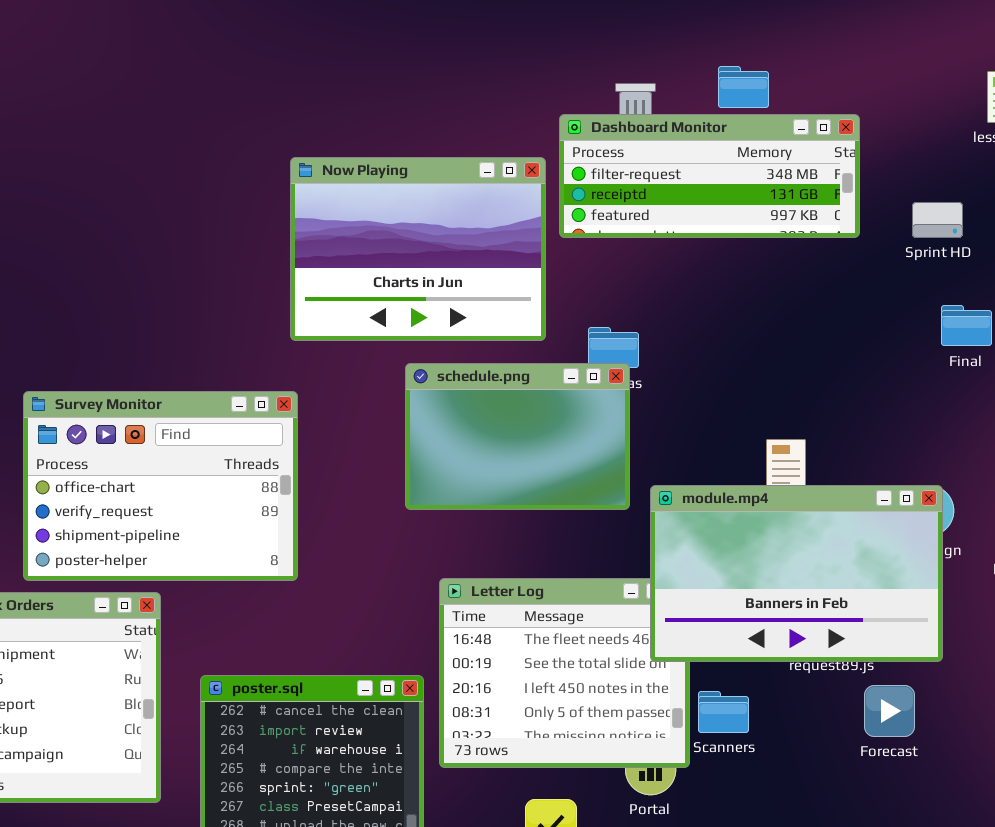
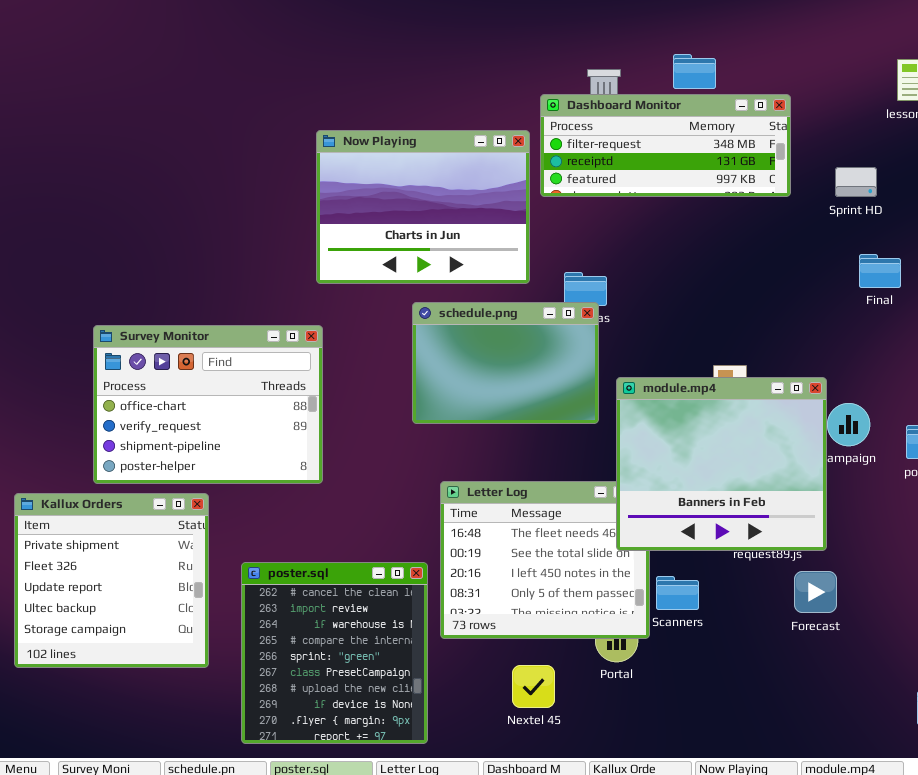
module.mp4: [650,485,943,662] -> [616,377,827,551], resized

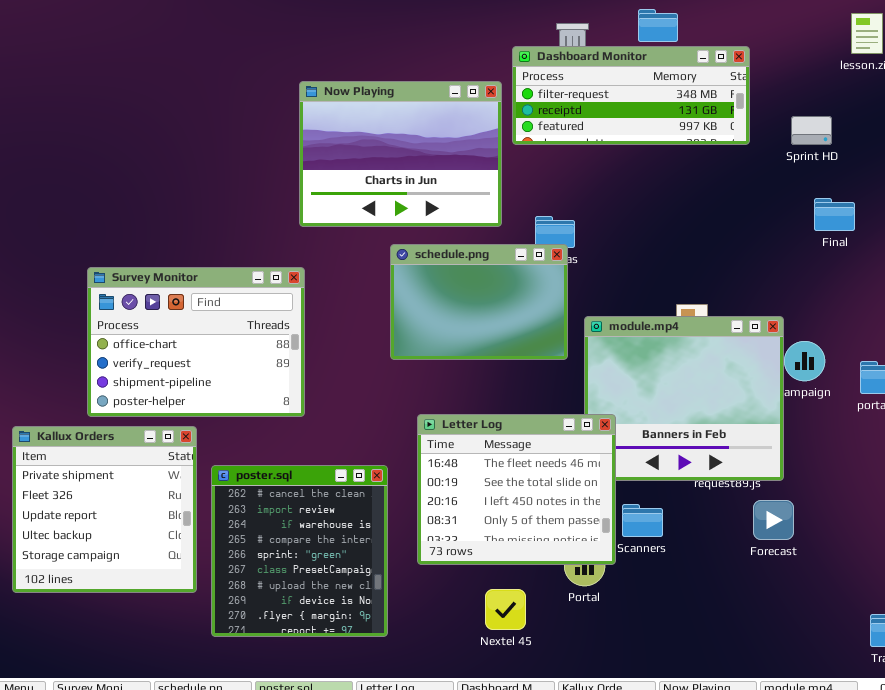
Letter Log: [440,481,650,639] -> [417,414,616,565], raised
poster.sql: [241,562,428,744] -> [211,465,388,637], moved

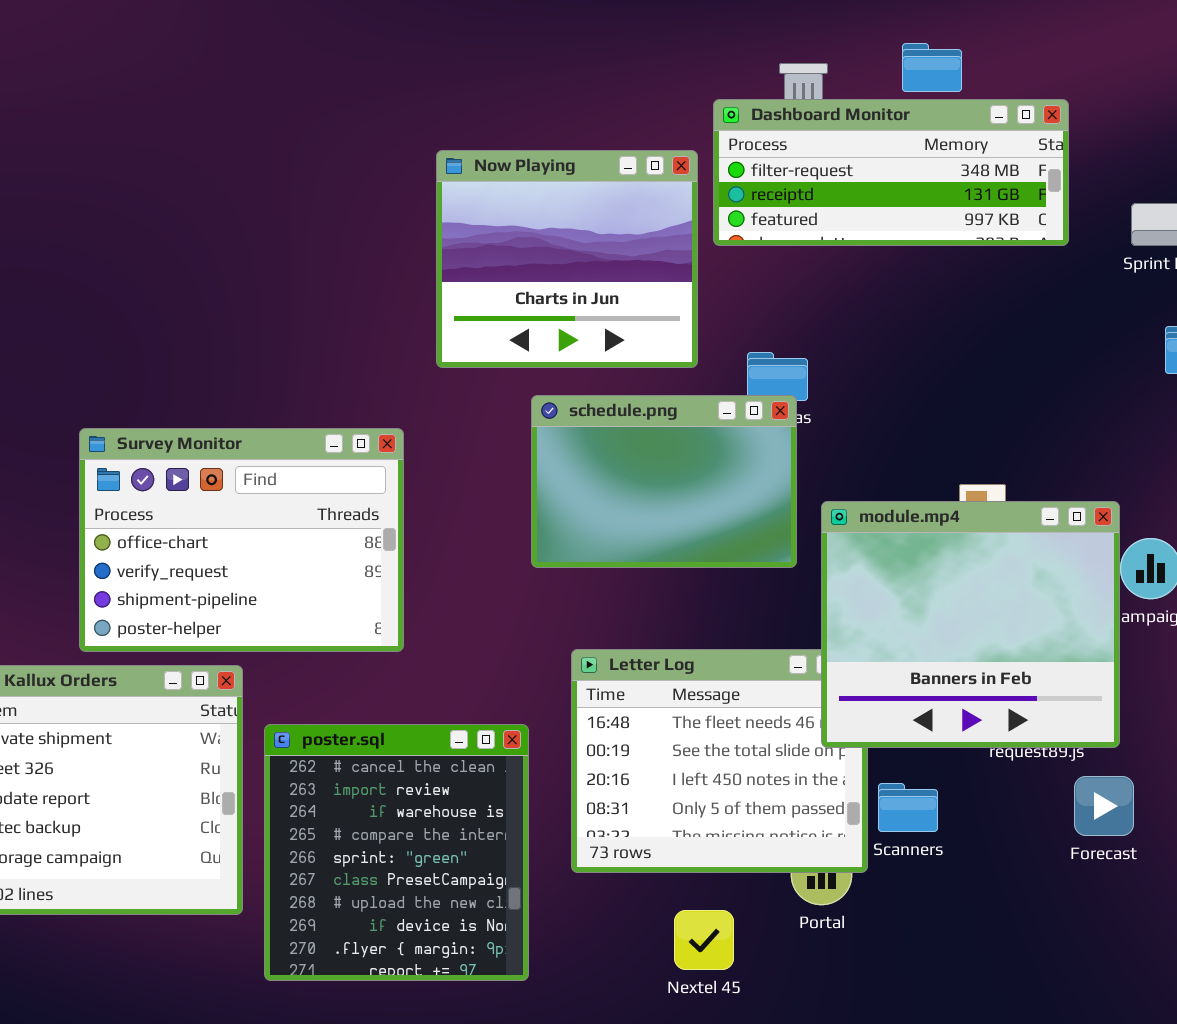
Now Playing: [299,81,502,227] -> [436,150,698,368], resized
module.mp4: [584,316,784,481] -> [821,501,1120,748], raised

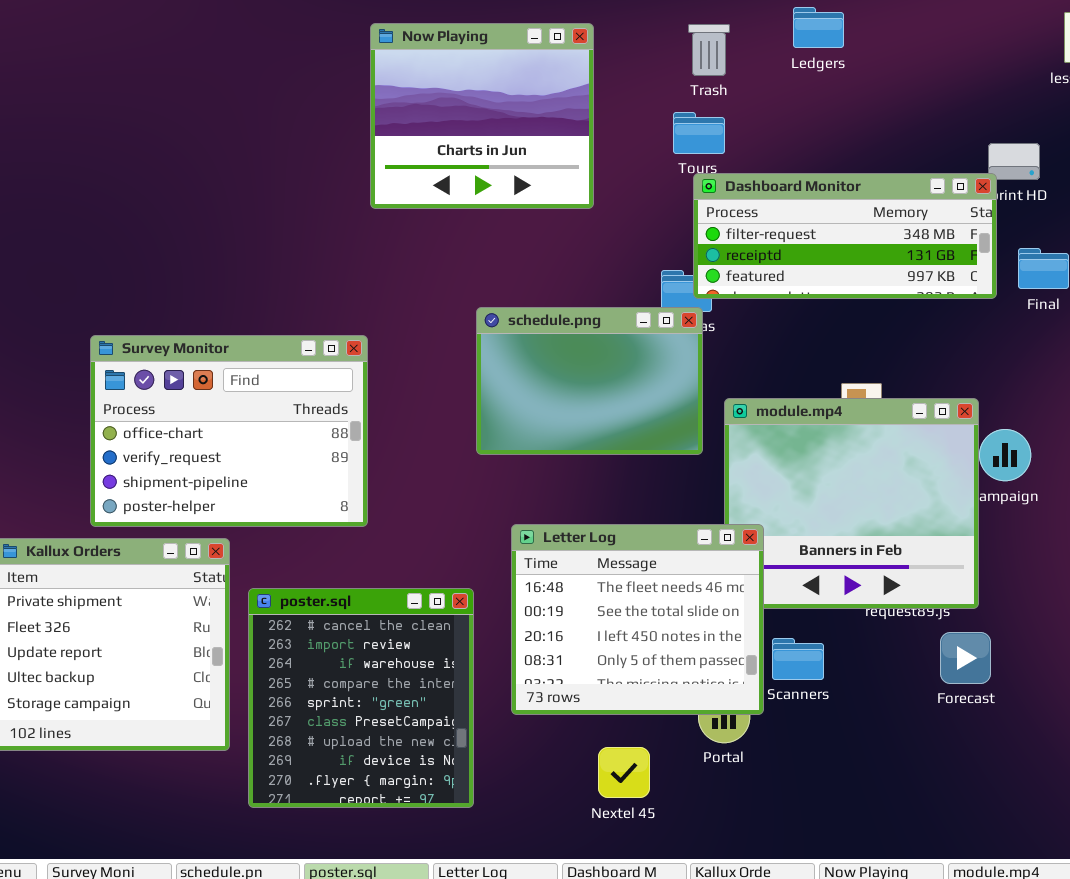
Dashboard Monitor: [713,99,1069,246] -> [693,173,997,299], moved
Now Playing: [436,150,698,368] -> [370,23,594,209], moved
Letter Log: [571,649,868,873] -> [511,524,764,715], raised

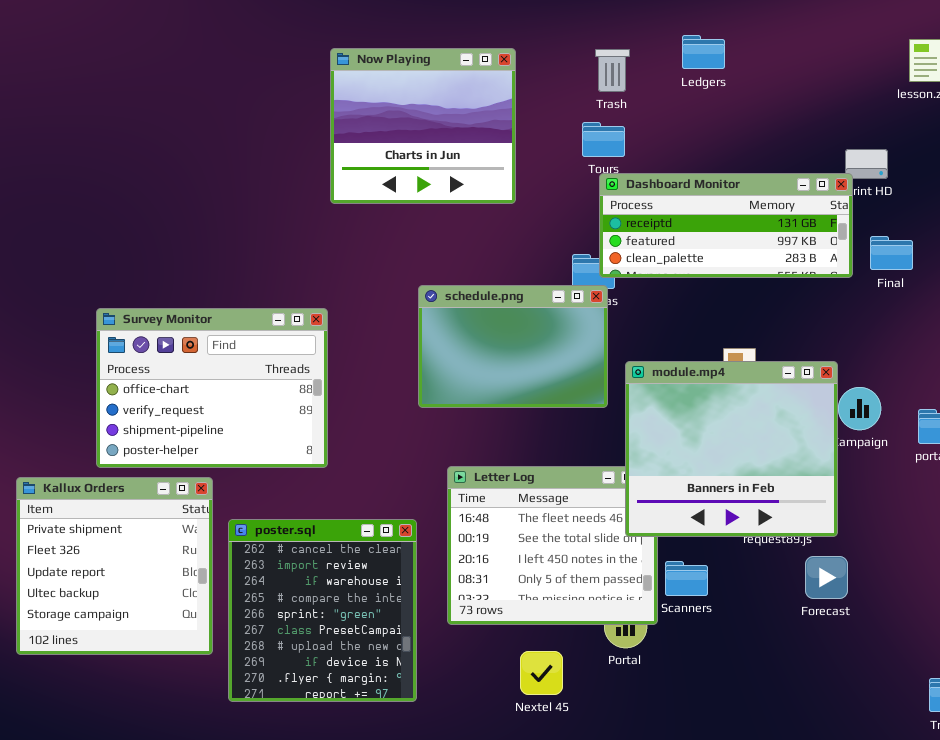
Dashboard Monitor: [693,173,997,299] -> [599,173,853,278], scrolled down 1 row
module.mp4: [724,398,979,609] -> [625,361,838,537], raised

